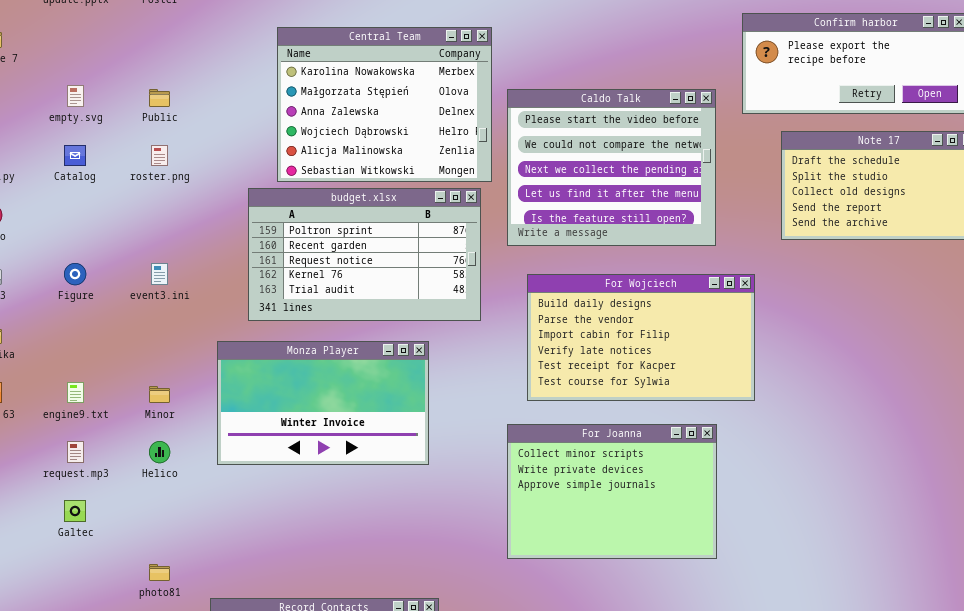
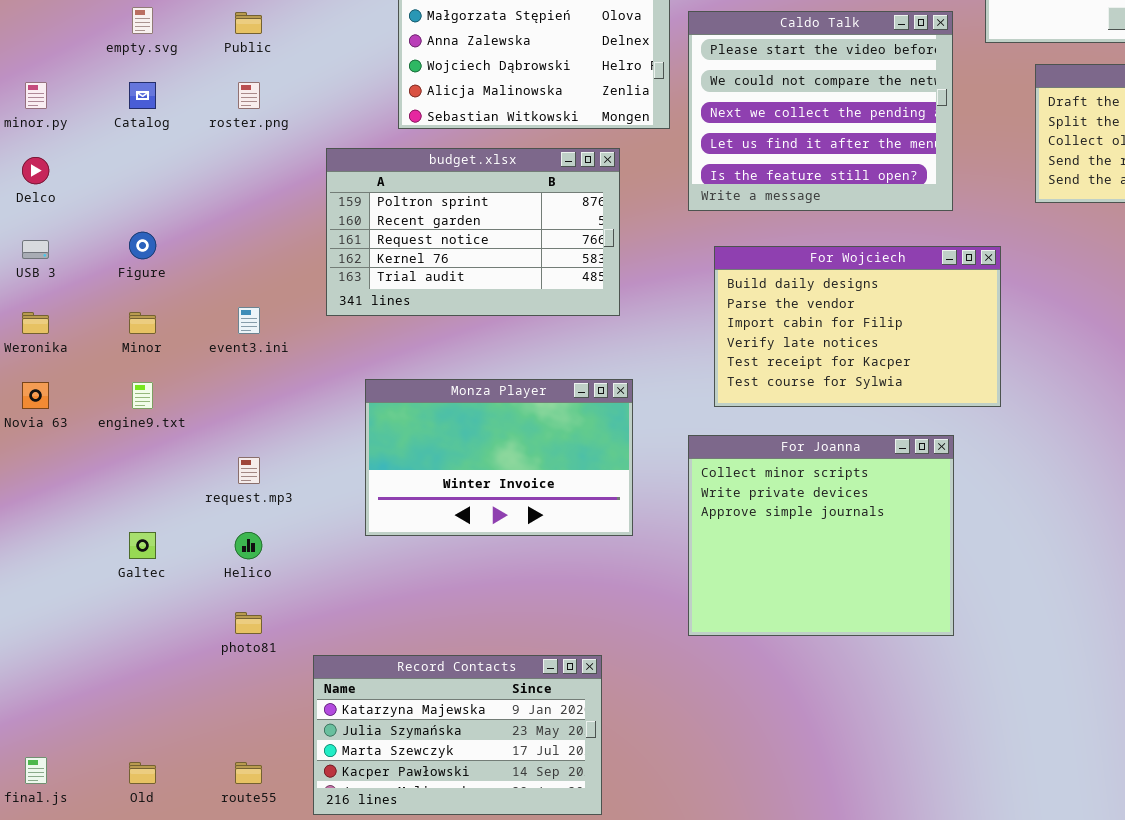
budget.xlsx: [248,188,481,321] -> [326,148,620,316], moved
event3.ini: [151,263,168,285] -> [238,307,260,334], moved
Monza Player: [217,341,429,465] -> [365,379,633,536], moved
Minor: [149,386,170,403] -> [129,312,156,334], moved
For Joanna: [507,424,717,559] -> [688,435,954,636], resized
request.mp3: [67,441,84,463] -> [238,457,260,484], moved
Helico: [149,441,170,463] -> [235,532,262,559], moved

